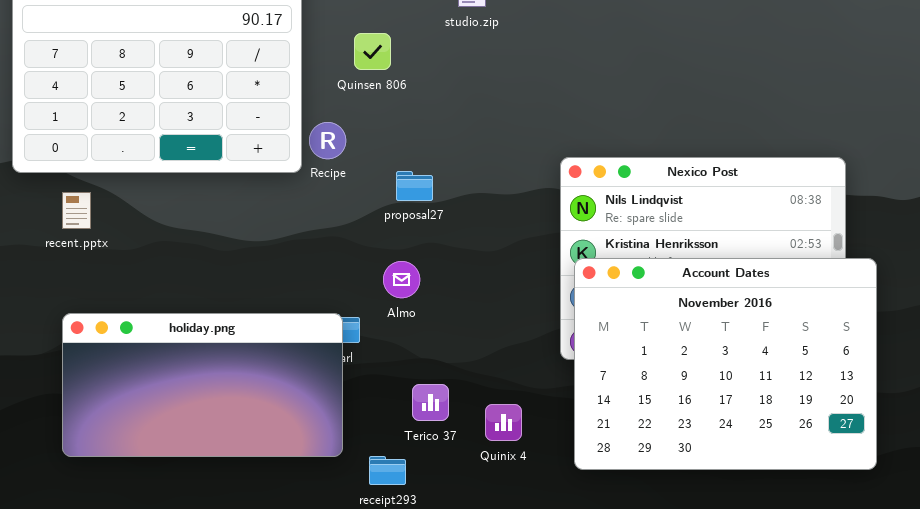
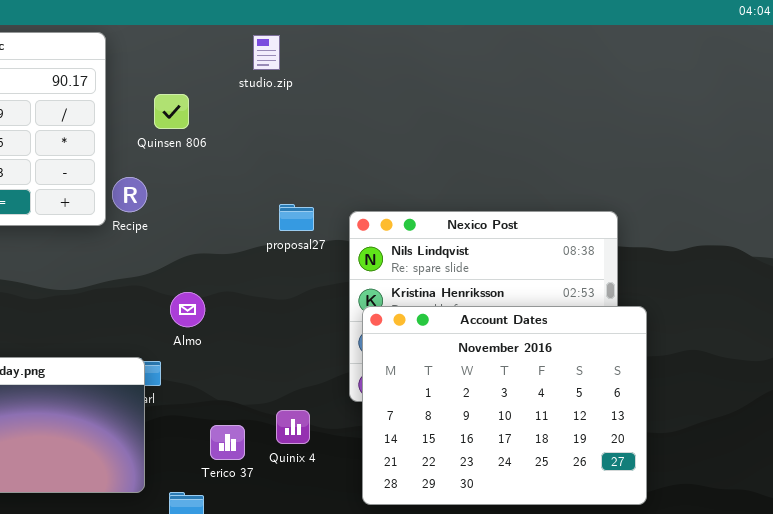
proposal27: [396,171,433,201] -> [279,204,314,231], moved
Almo: [383,261,420,298] -> [170,292,205,327], moved
Quinix 4: [485,404,522,441] -> [276,410,310,444], moved

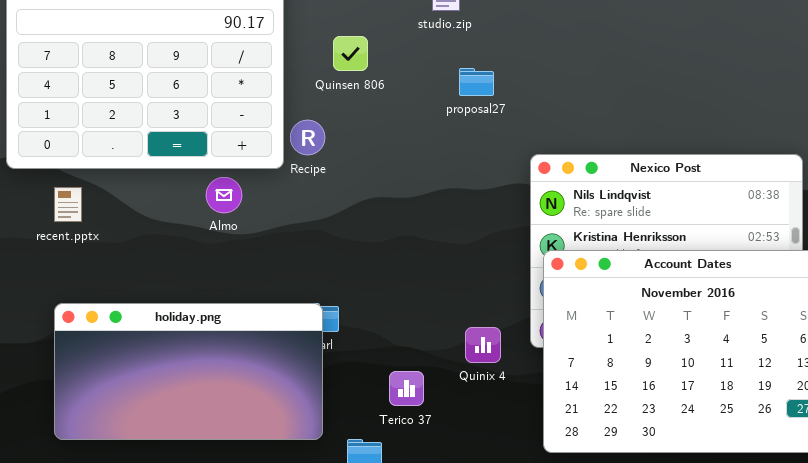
proposal27: [279,204,314,231] -> [459,68,494,96], moved
Almo: [170,292,205,327] -> [206,177,242,213], moved
Quinix 4: [276,410,310,444] -> [465,327,501,363], moved

